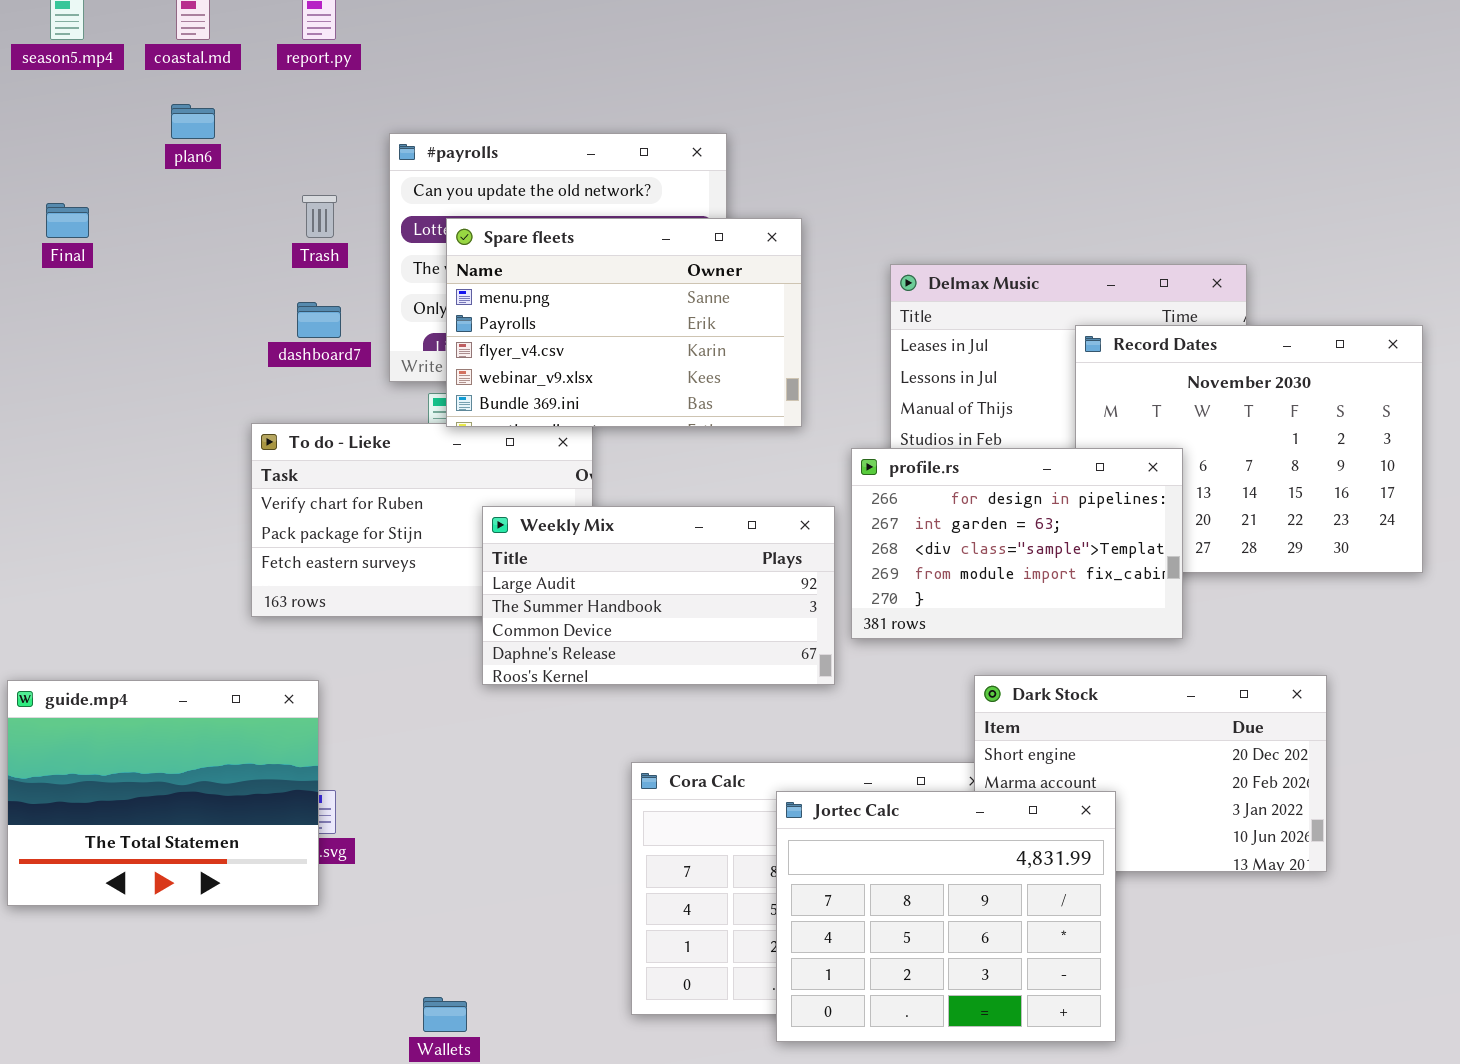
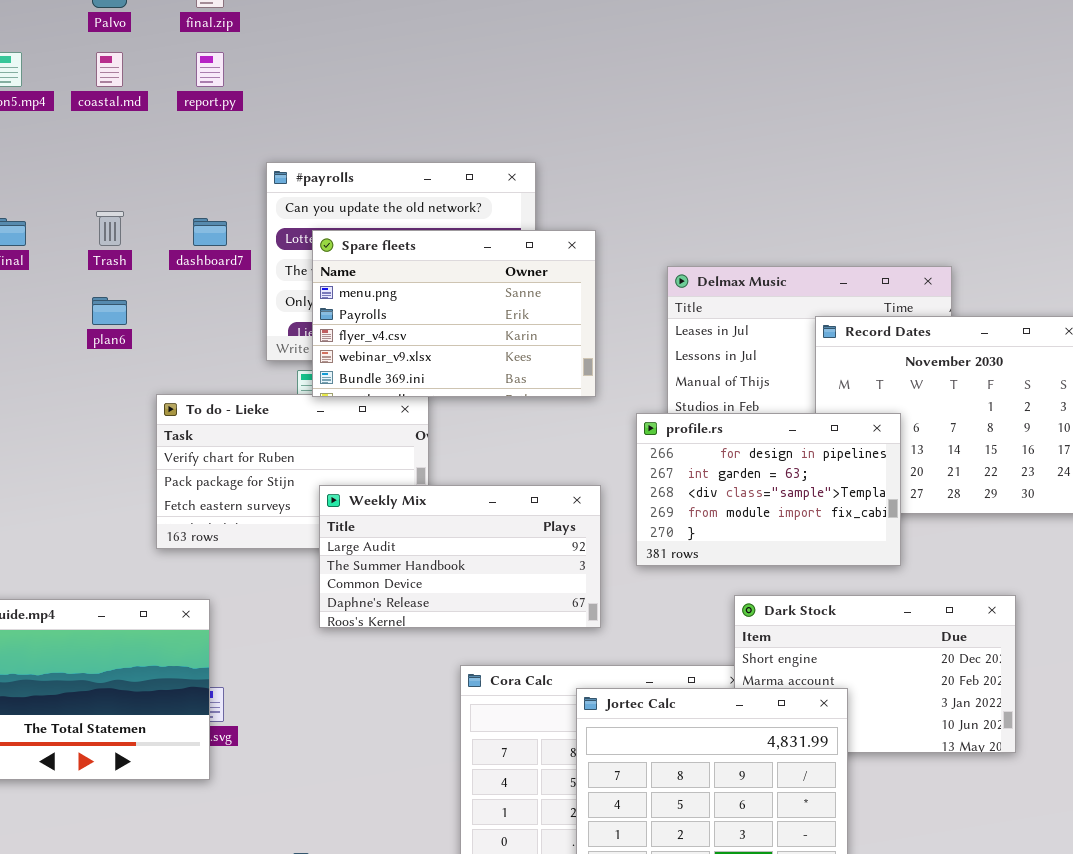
plan6: [171,104,215,139] -> [92,297,127,325], moved
Trash: [302,195,337,238] -> [96,211,124,246], moved
dashboard7: [297,302,341,338] -> [193,218,227,246], moved
Weekly Mix: [482,506,835,685] -> [319,485,601,628], moved

